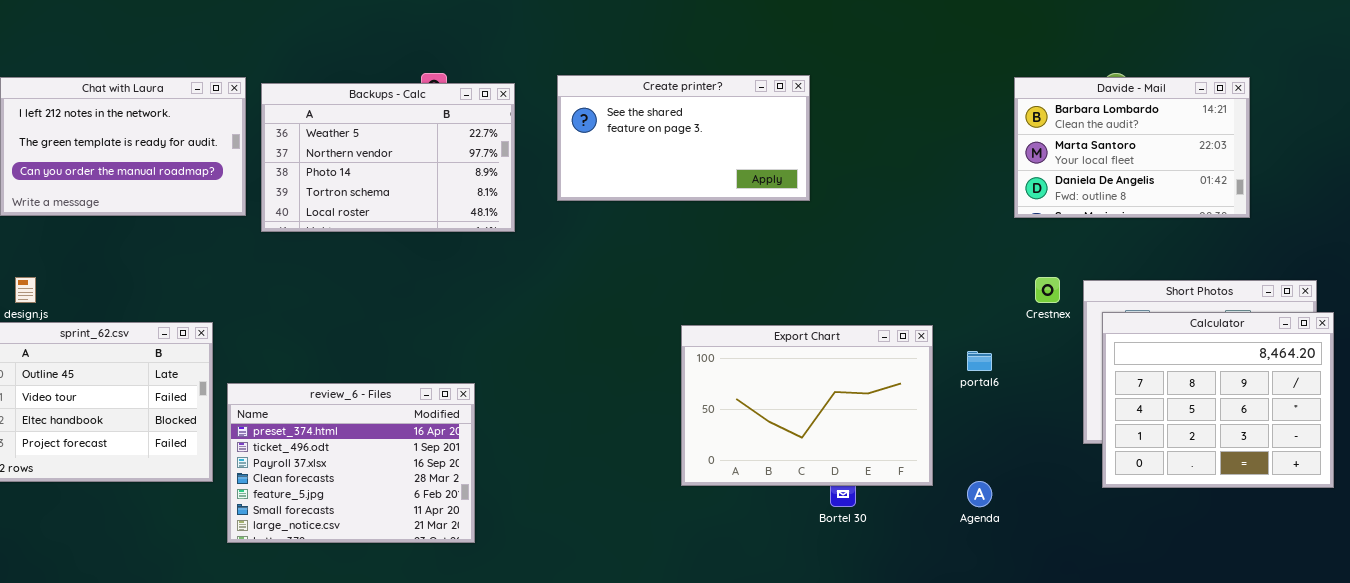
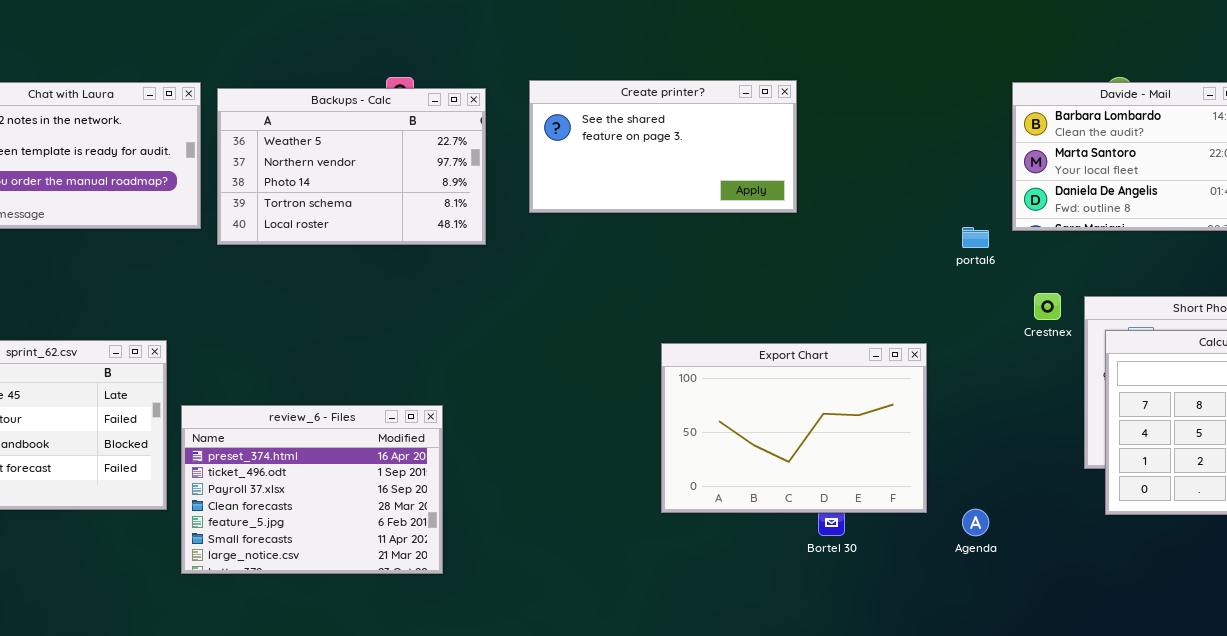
portal6: [967,351,992,371] -> [962,227,989,248], moved

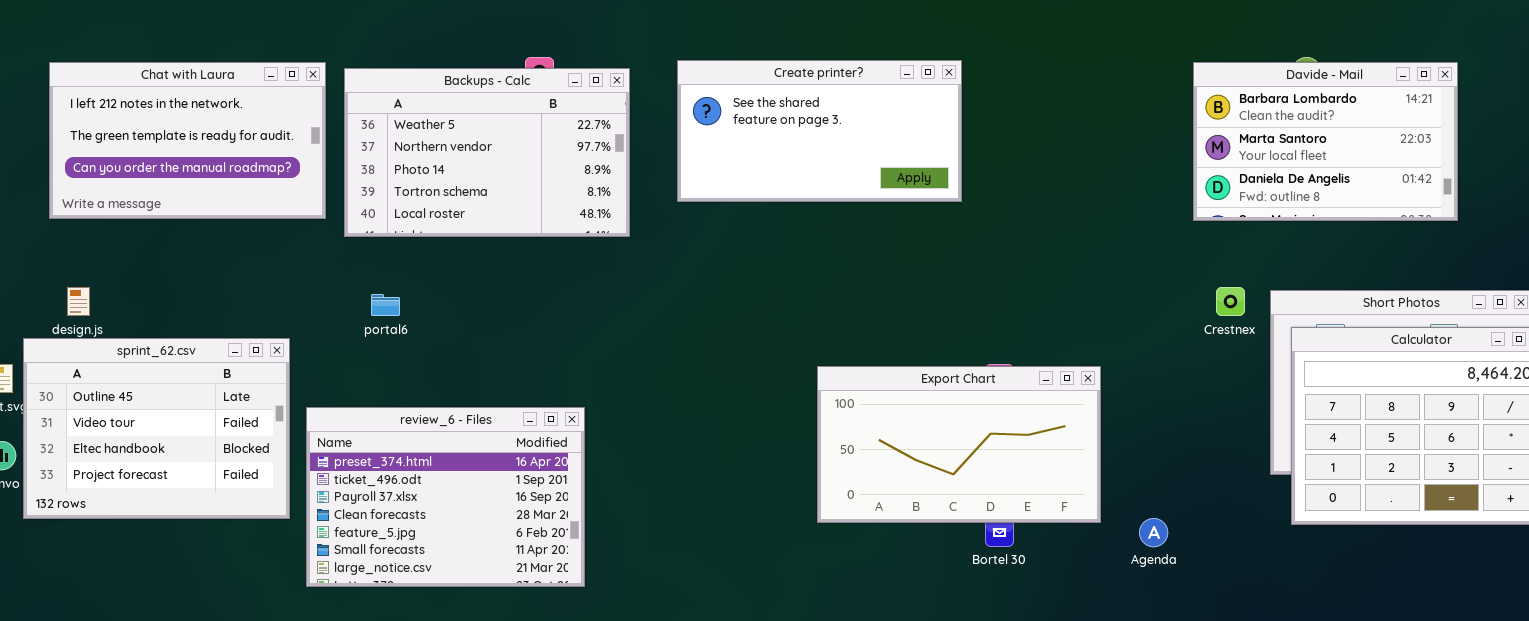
portal6: [962,227,989,248] -> [371,294,400,316], moved
Export Chart: [661,343,927,513] -> [817,366,1101,523], resized

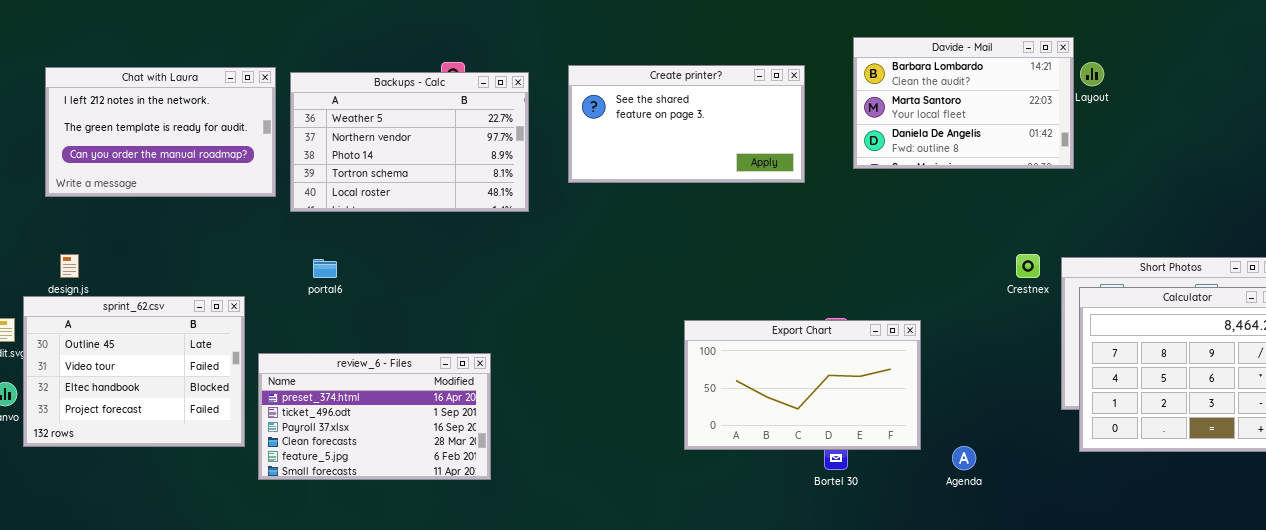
Davide - Mail: [1193,62,1458,221] -> [853,37,1074,169], moved
review_6 - Files: [306,407,585,587] -> [258,353,491,480], resized

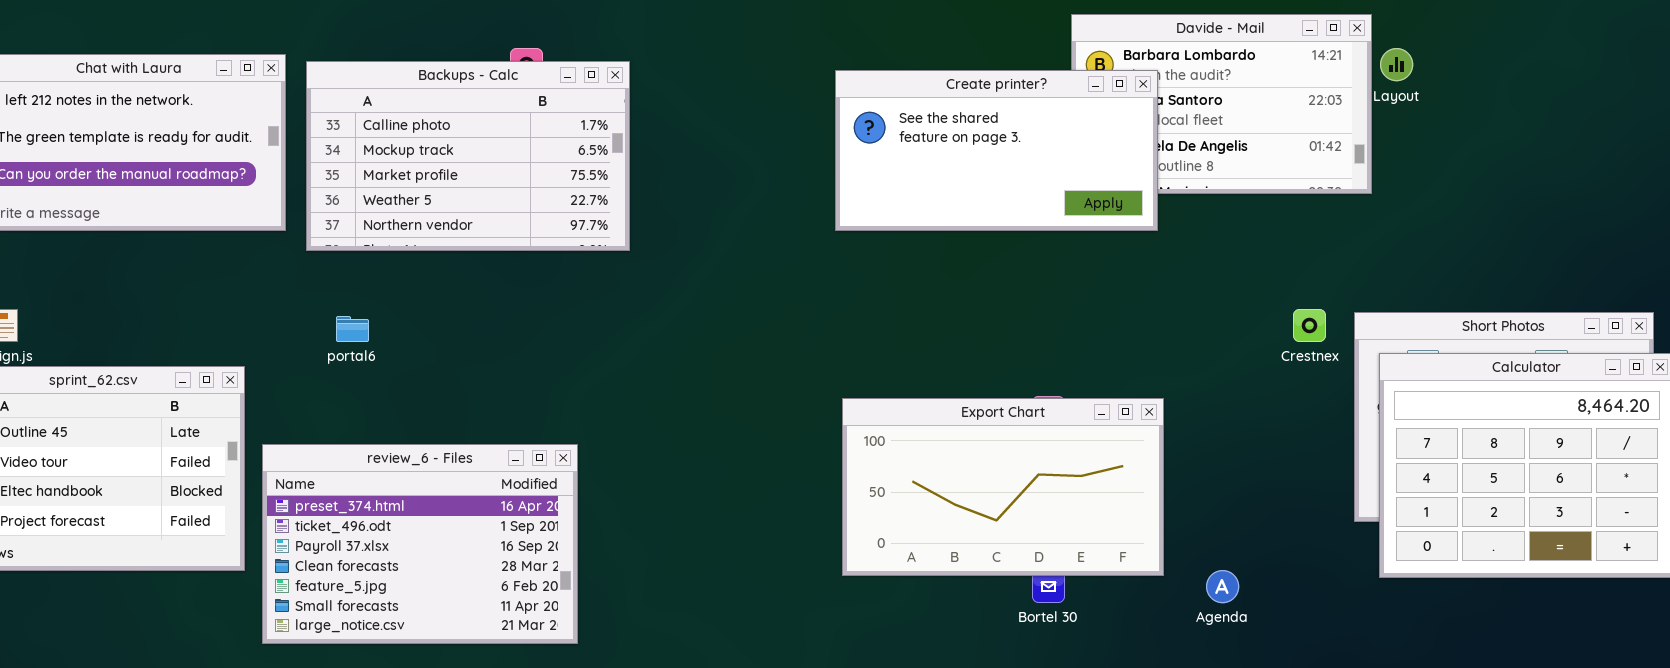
Create printer?: [568,65,805,183] -> [835,70,1158,231], moved
Backups - Calc: [290,72,529,212] -> [306,61,630,251], scrolled up 3 rows
review_6 - Files: [258,353,491,480] -> [262,444,578,644], resized

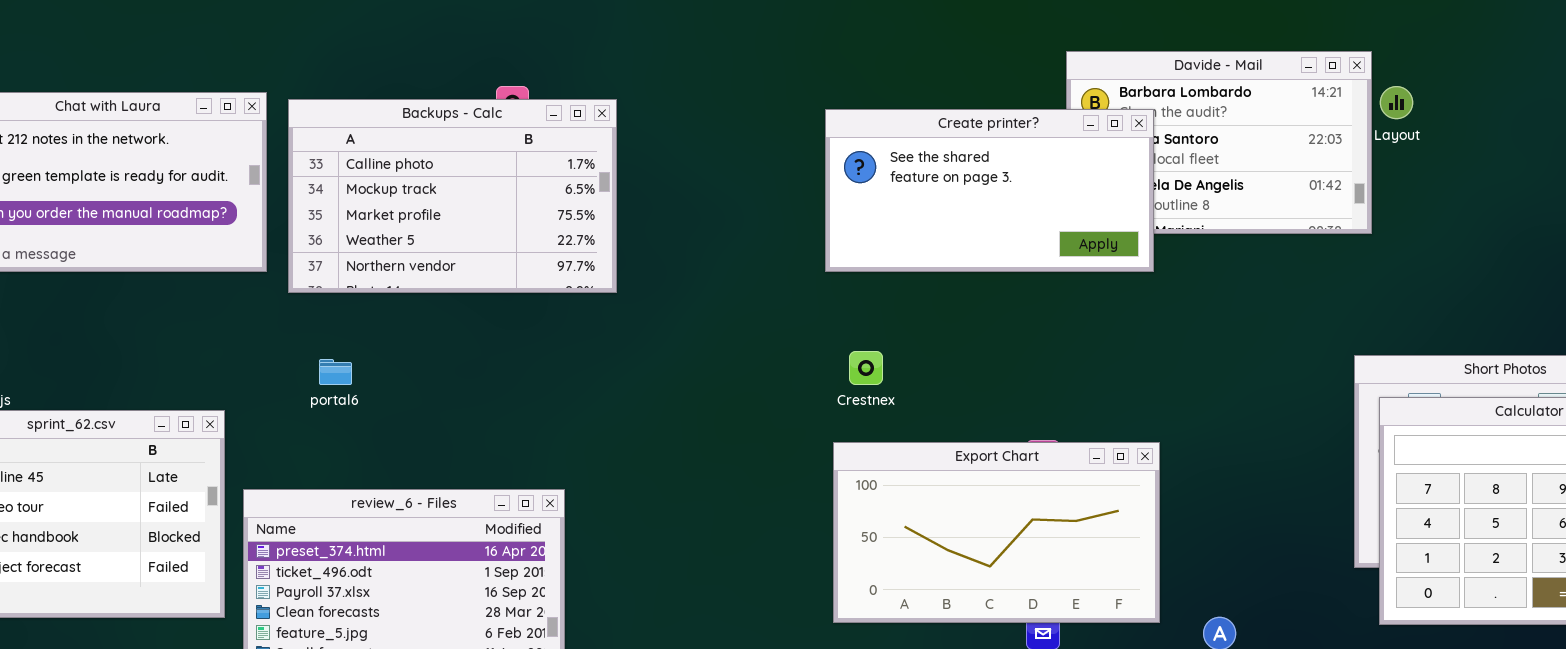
Crestnex: [1293,309,1326,342] -> [849,351,883,385], moved

